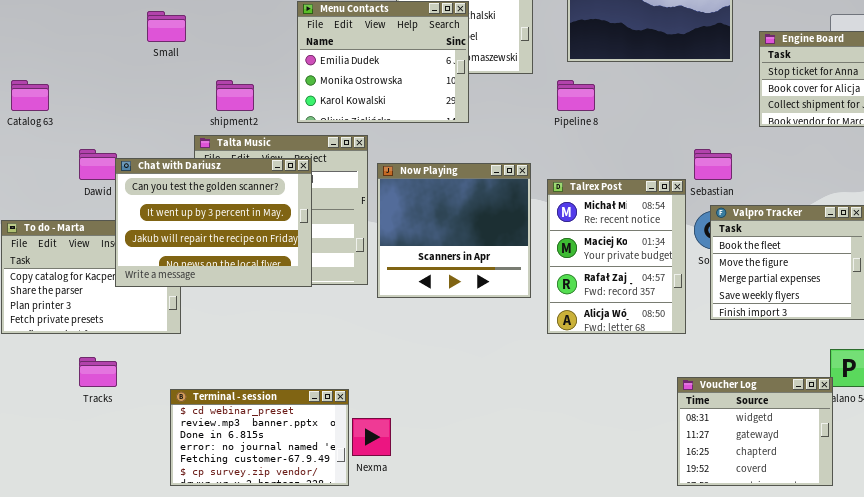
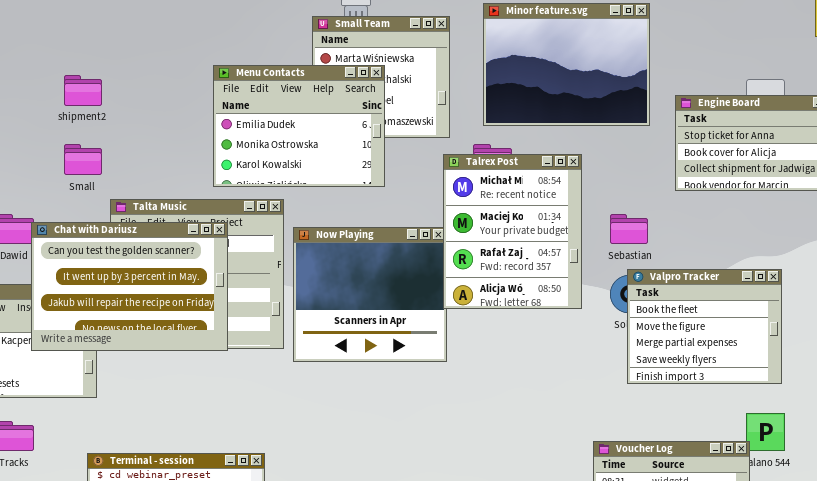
Small: [147,11,186,42] -> [64,144,102,175], moved
shipment2: [216,80,254,111] -> [64,75,102,106], moved
Talrex Post: [547,179,686,334] -> [443,154,582,309], moved

